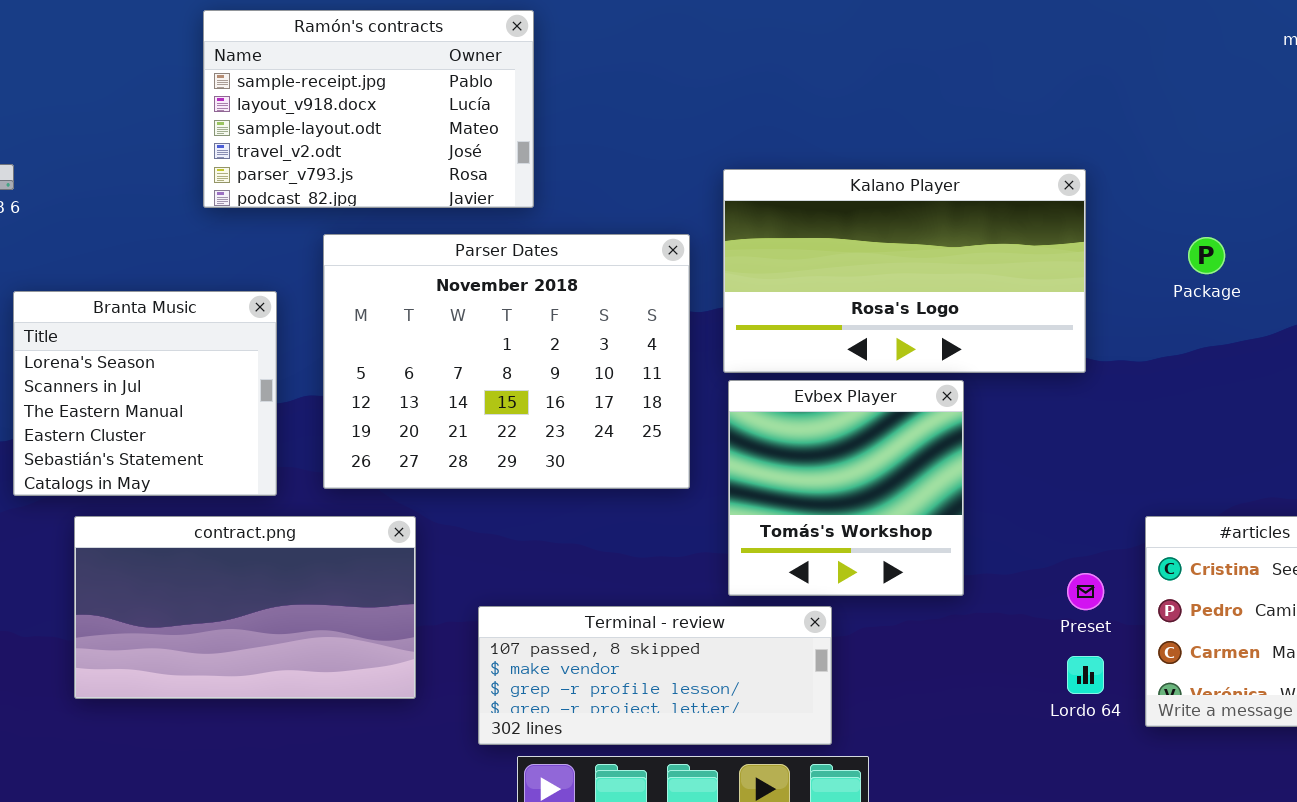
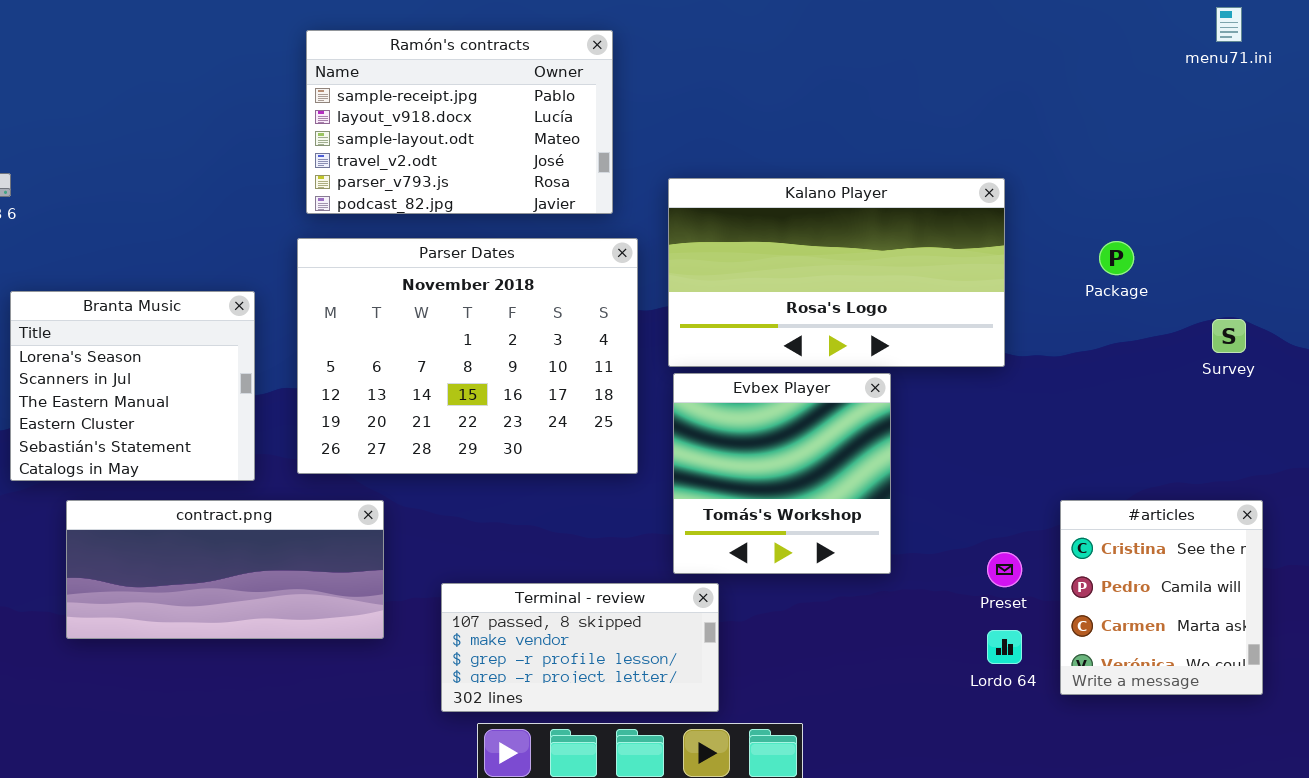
Ramón's contracts: [203,10,534,208] -> [306,30,613,214], moved
contract.png: [74,516,416,699] -> [66,500,384,639], resized
Terminal - review: [478,606,832,745] -> [441,583,719,712], resized

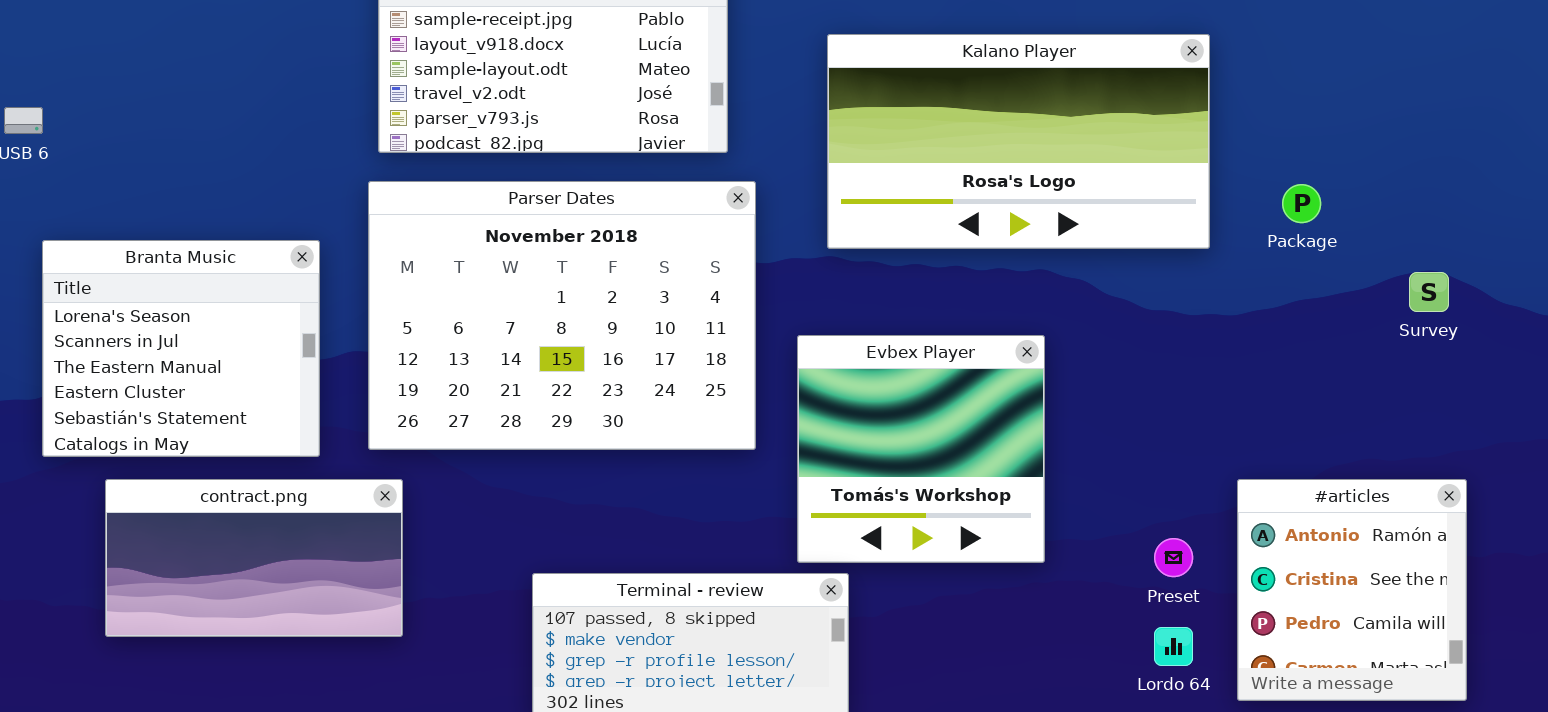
Kalano Player: [668,178,1005,367] -> [827,34,1210,249], moved
contract.png: [66,500,384,639] -> [105,479,403,637], resized
#articles: [1060,500,1263,695] -> [1237,479,1467,701], scrolled up 1 row

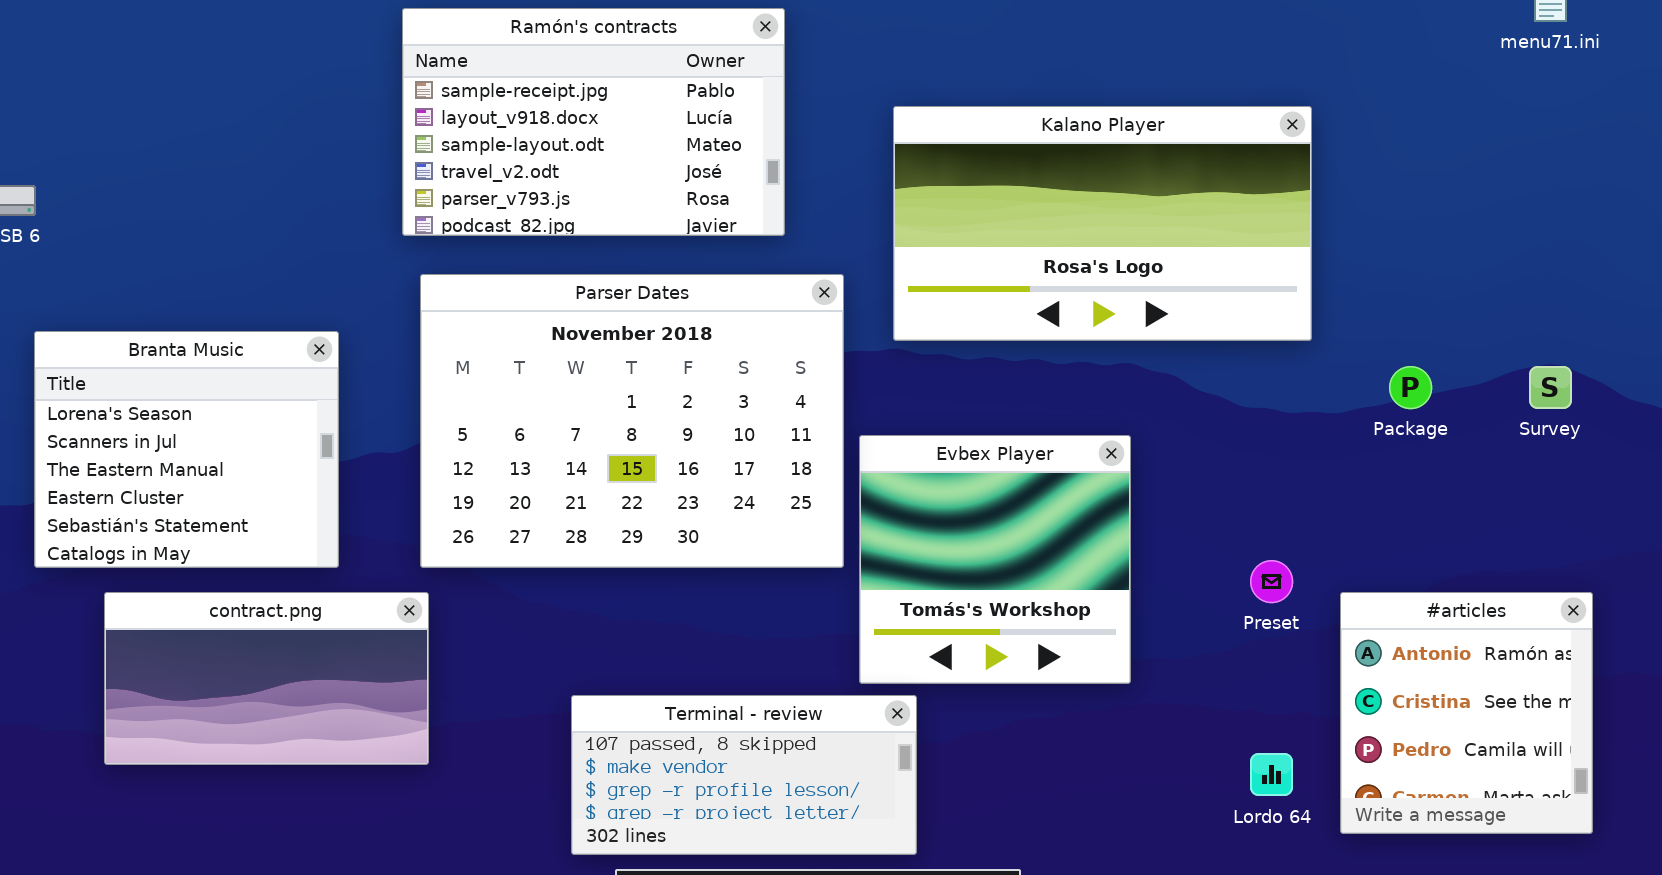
Parser Dates: [368,181,756,450] -> [420,274,844,568], moved
Package: [1282,184,1321,223] -> [1389,366,1432,409], moved
Preset: [1154,538,1193,577] -> [1250,560,1293,603], moved

